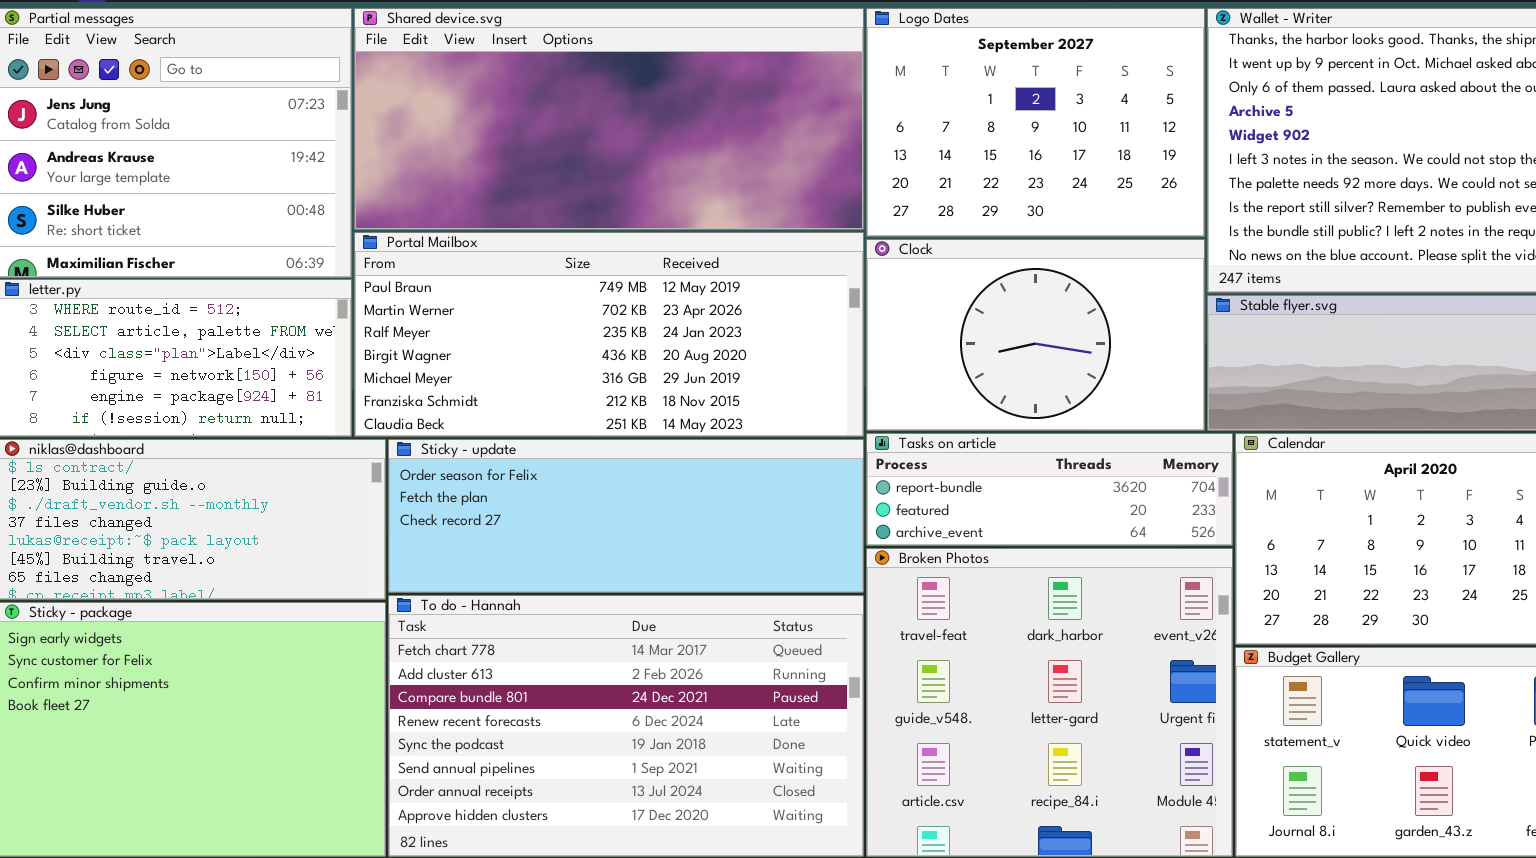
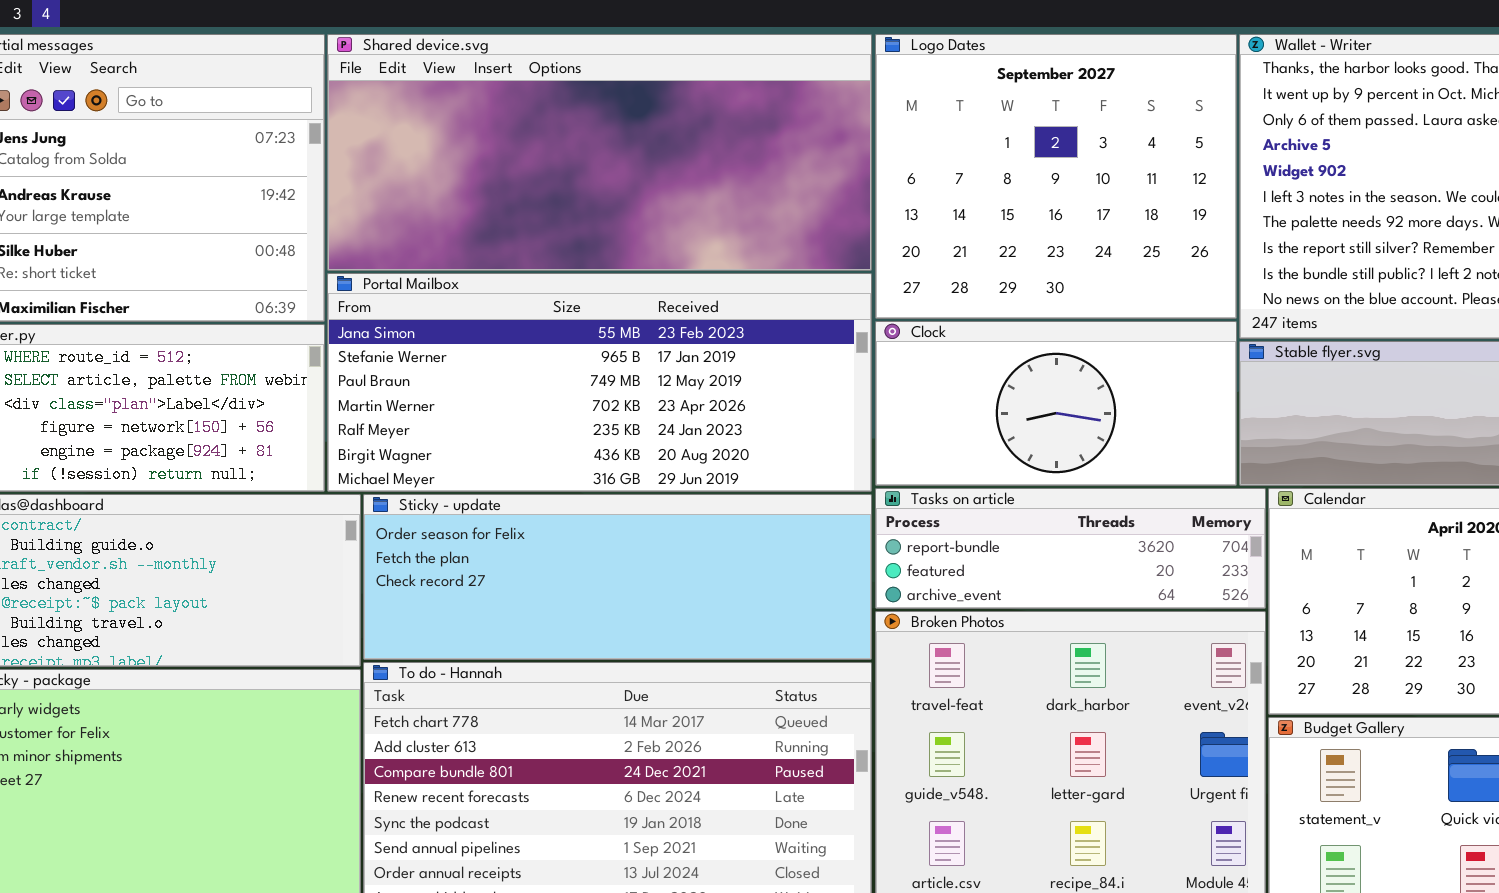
Logo Dates: [866,8,1205,237] -> [875,34,1237,319], resized
Portal Mailbox: [354,232,864,437] -> [327,273,872,492], scrolled up 2 rows
Clock: [866,239,1205,431] -> [875,321,1237,486], resized

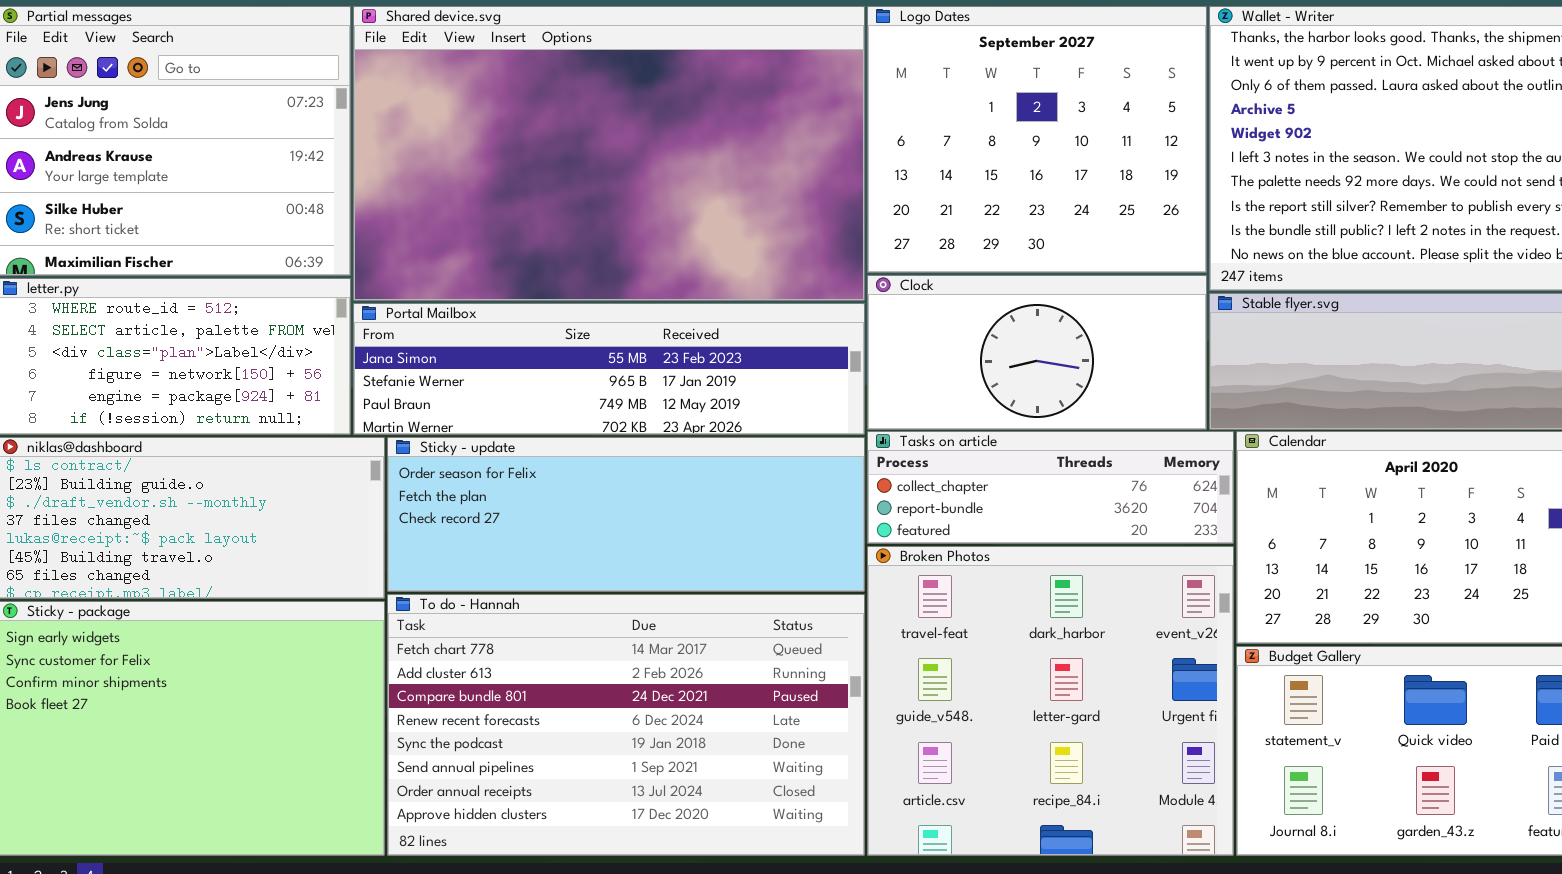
Shared device.svg: [327,34,872,271] -> [353,6,865,301], resized
Portal Mailbox: [327,273,872,492] -> [353,303,865,435], resized
Tasks on article: [875,488,1266,609] -> [867,431,1234,544], scrolled up 1 row

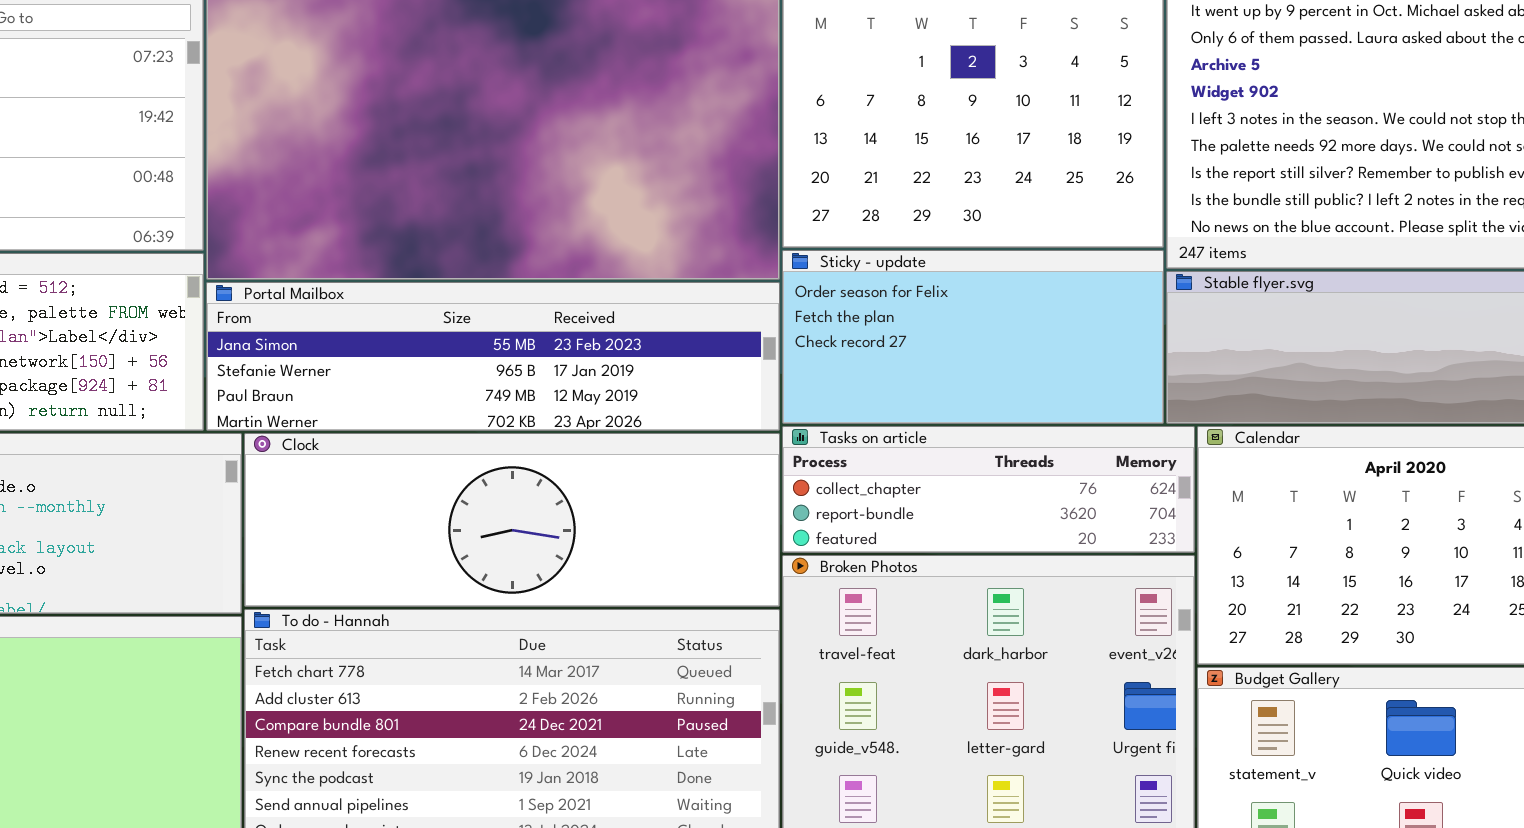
Clock: [867,275,1207,430] -> [244,433,780,607], moved, resized
Sticky - update: [387,437,865,592] -> [782,250,1164,424], moved, resized

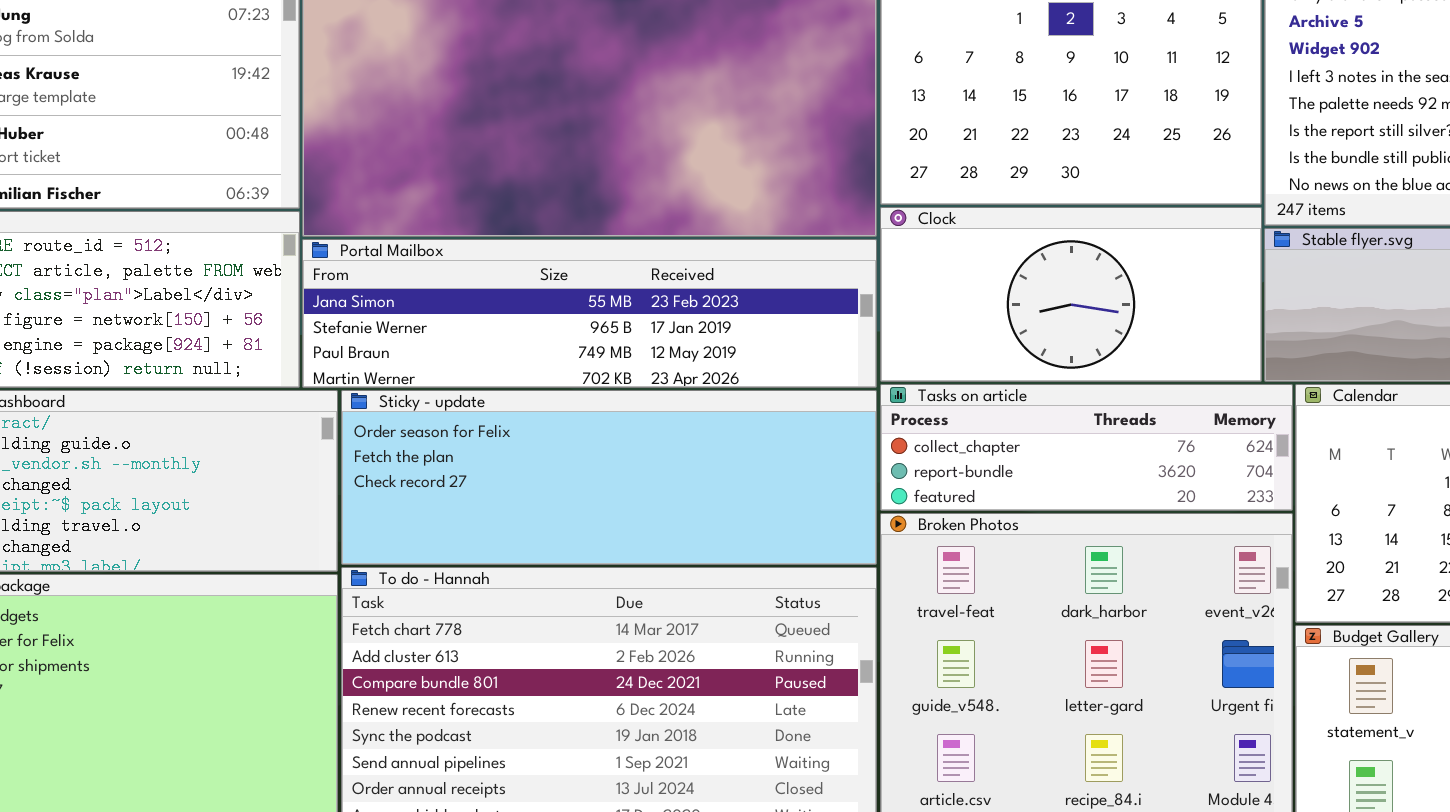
Sticky - update: [782,250,1164,424] -> [341,390,877,565], moved, resized
Clock: [244,433,780,607] -> [880,207,1262,382], moved, resized

